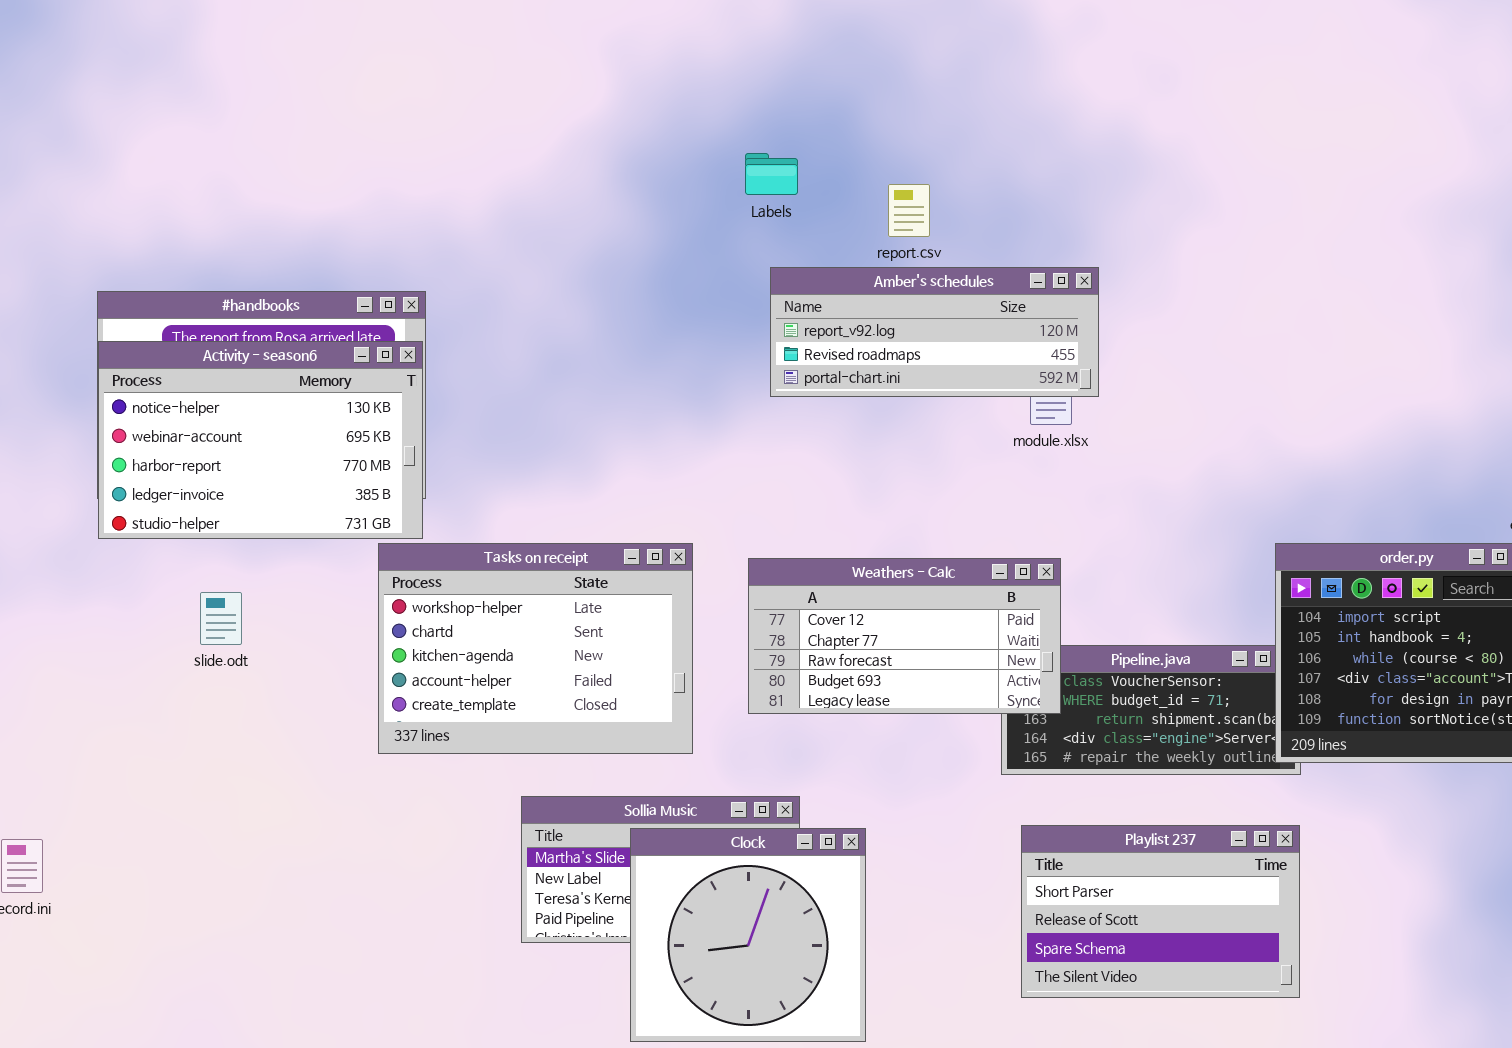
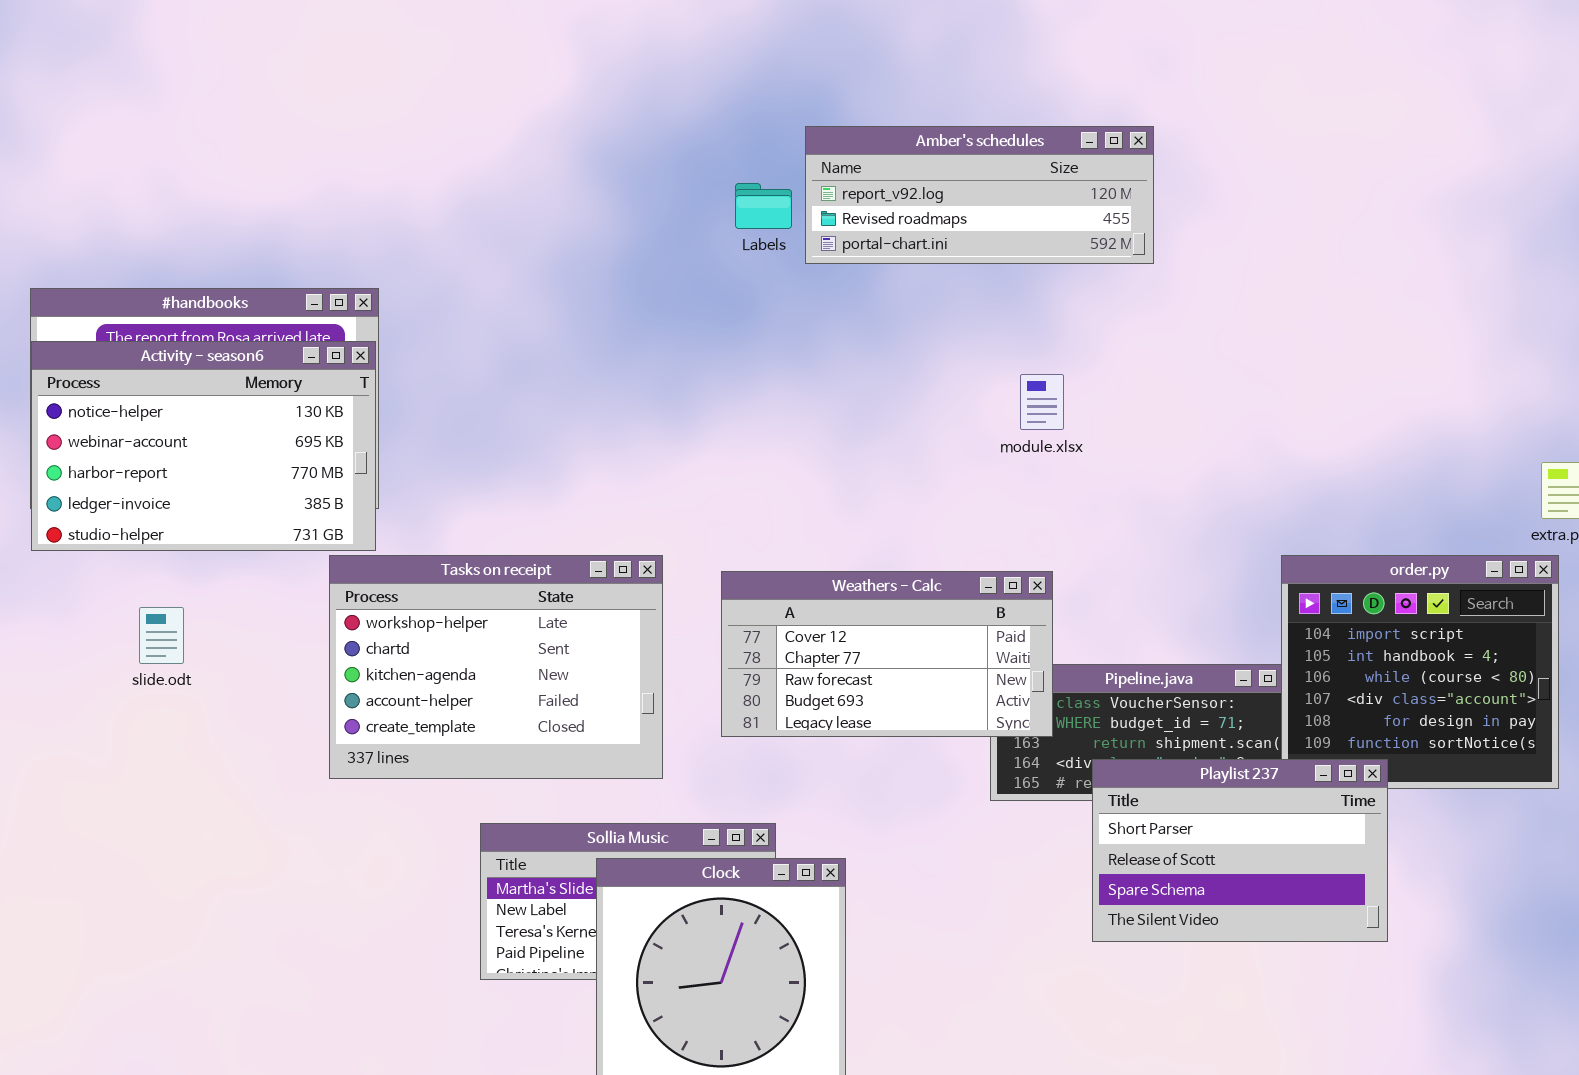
Labels: [745,153,798,195] -> [735,183,792,229], moved
Amber's schedules: [770,267,1099,397] -> [805,126,1154,264], moved
Playlist 237: [1021,825,1300,998] -> [1092,759,1388,942], moved

